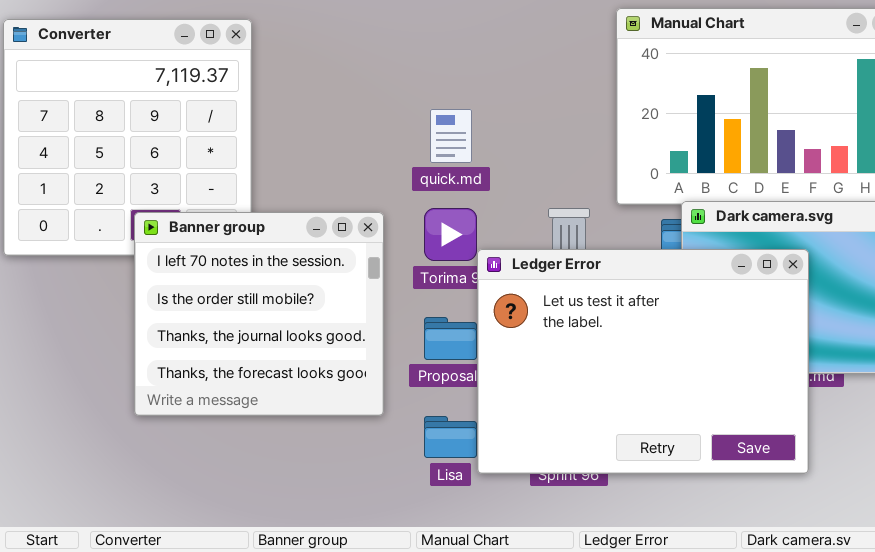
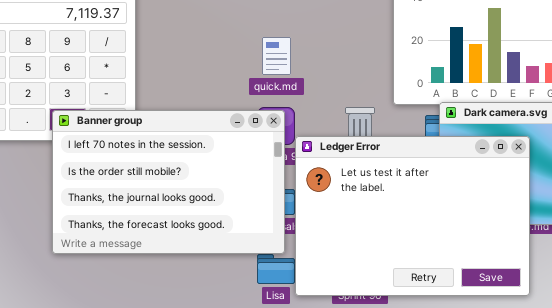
Banner group: [134,212,384,416] -> [52,110,285,254], resized

